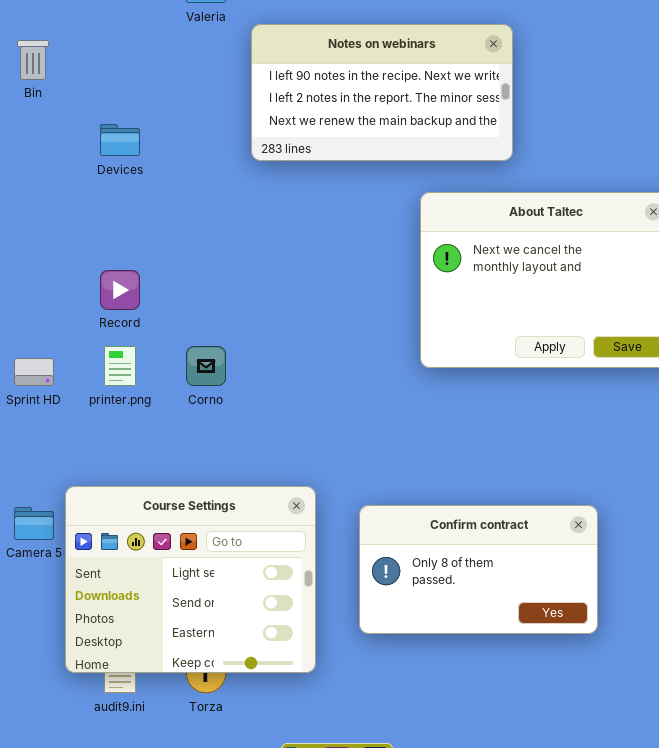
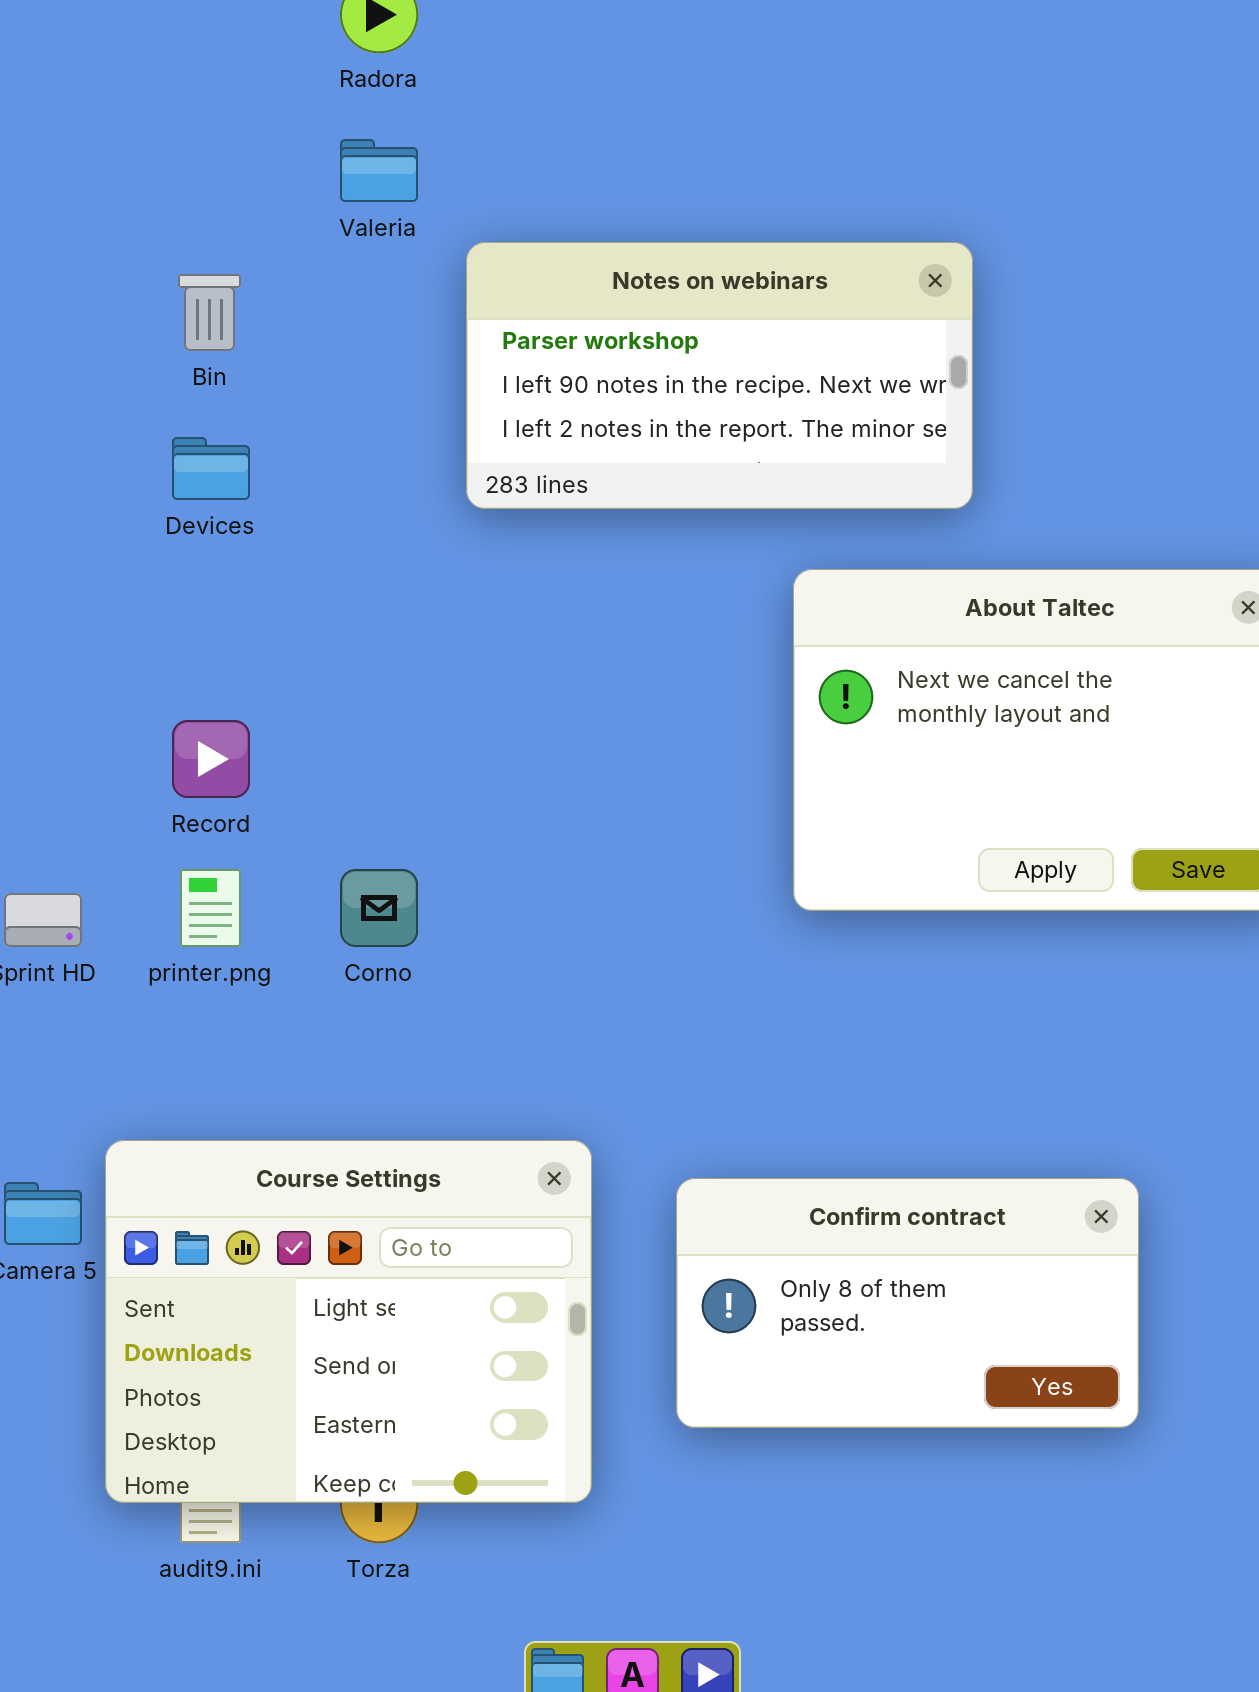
Notes on webinars: [251,24,513,161] -> [466,242,973,509], scrolled up 1 row
Bin: [17,40,49,80] -> [178,274,241,351], moved

